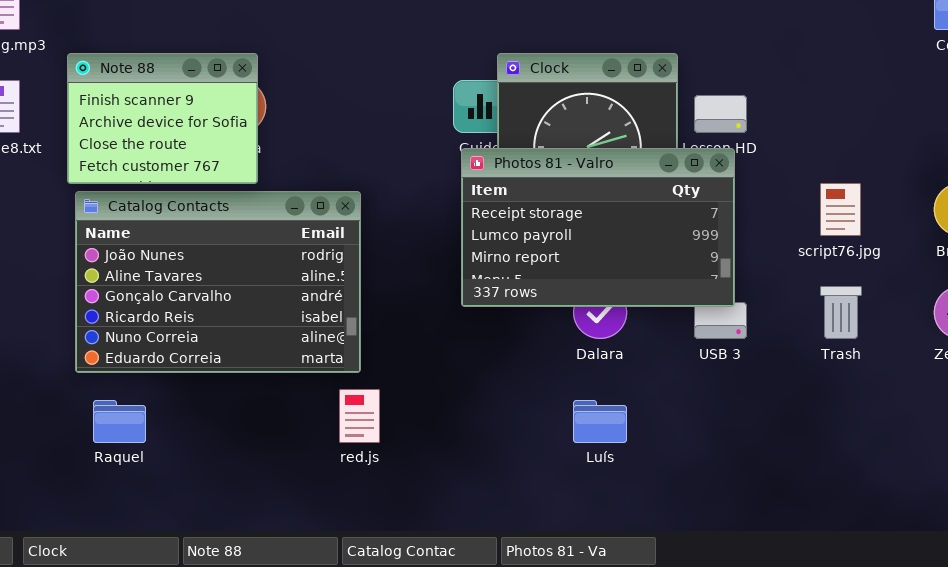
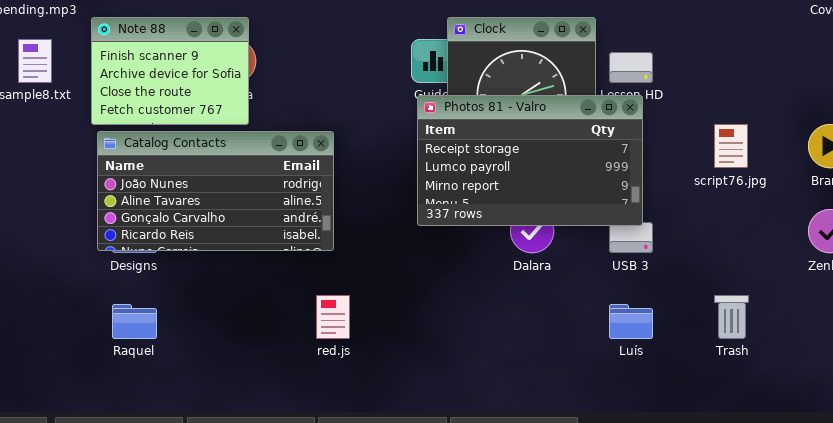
Catalog Contacts: [75,191,361,373] -> [97,131,334,251], resized
Trash: [820,286,862,339] -> [714,295,749,339], moved
Luís: [573,400,627,443] -> [609,304,653,339], moved

